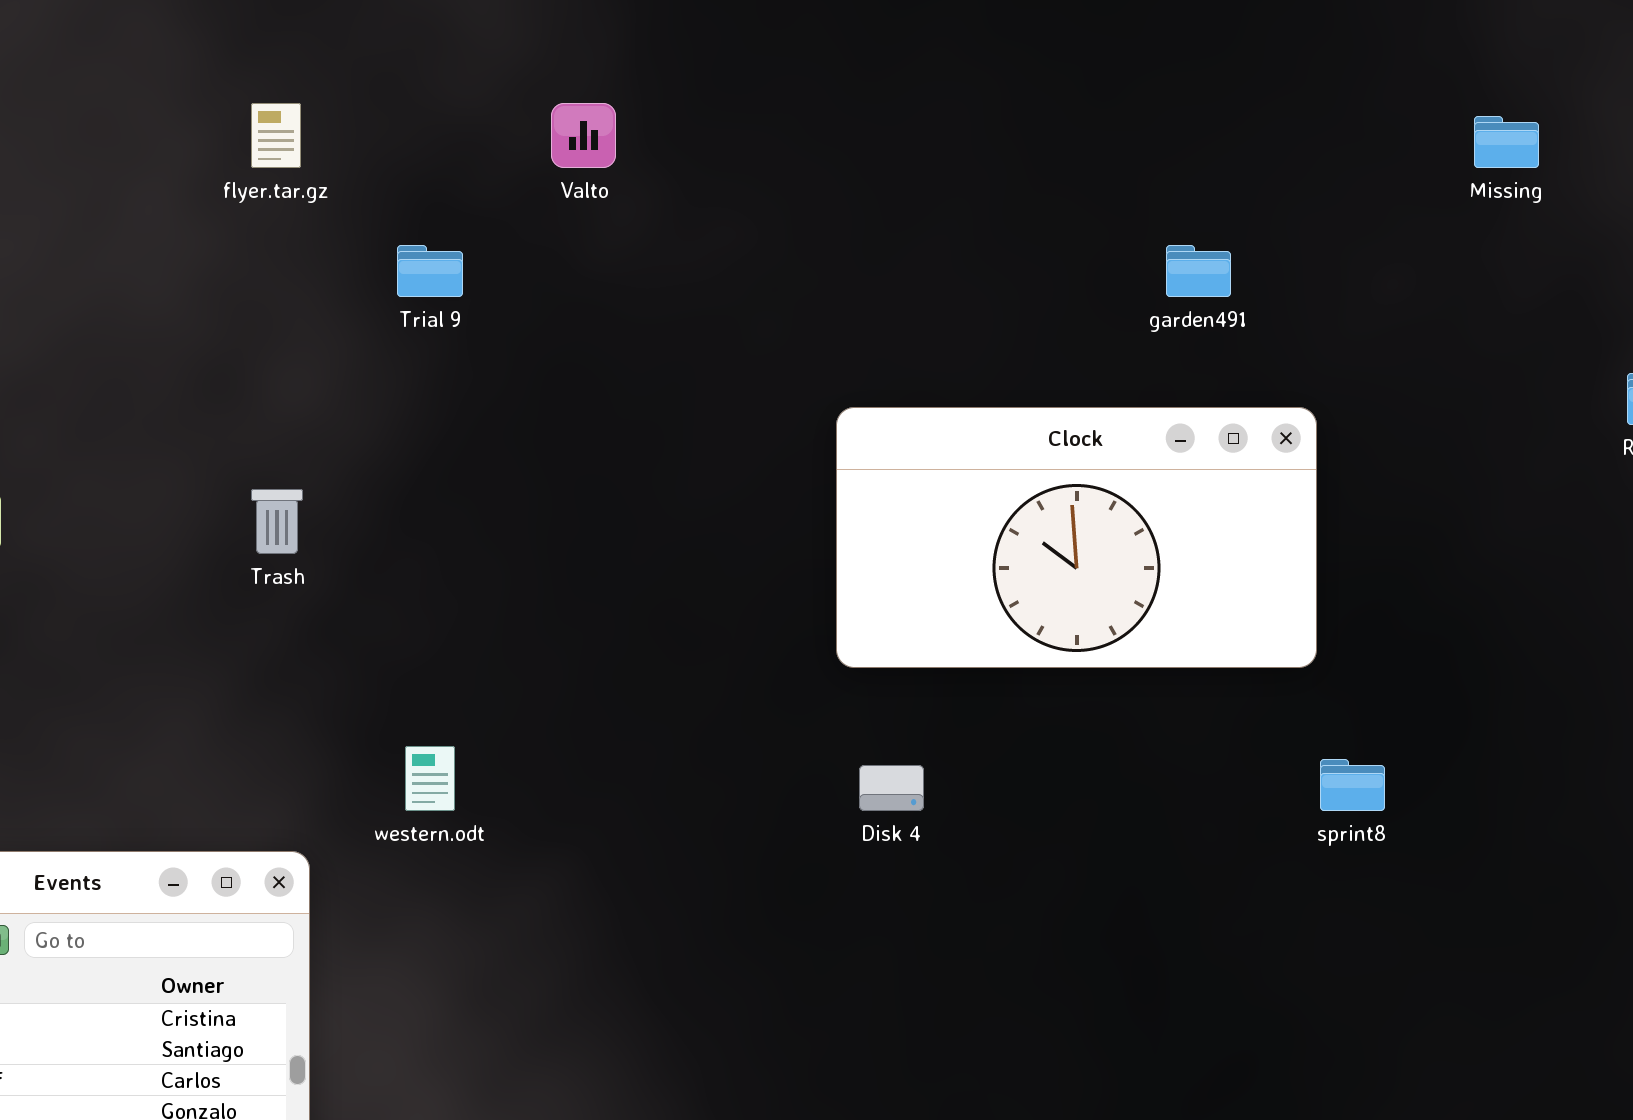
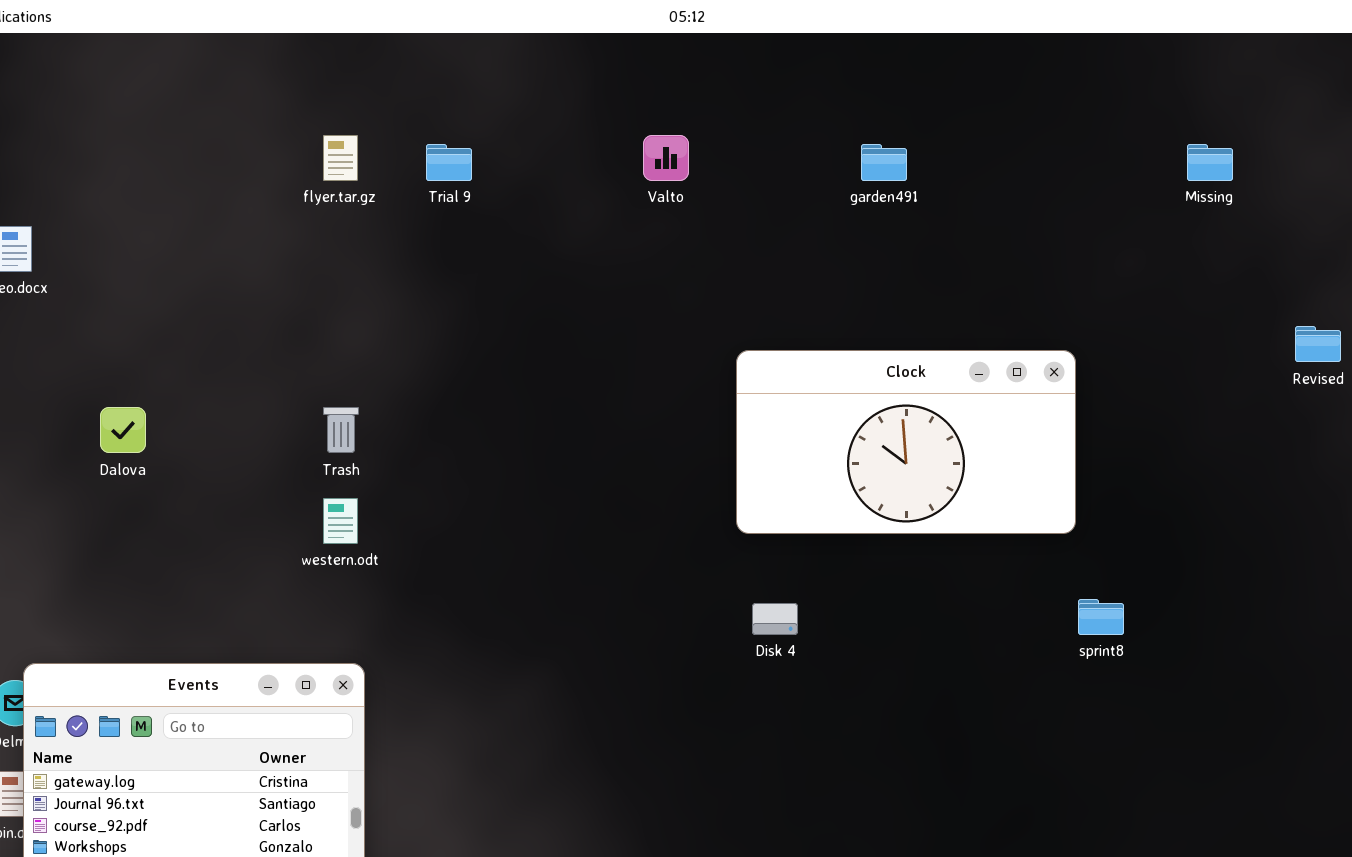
Valto: [551,103,616,168] -> [643,135,689,181], moved
Trial 9: [397,245,463,297] -> [426,144,472,181], moved
garden491: [1166,245,1231,297] -> [861,144,907,181], moved
western.odt: [405,746,455,811] -> [323,498,358,544], moved

